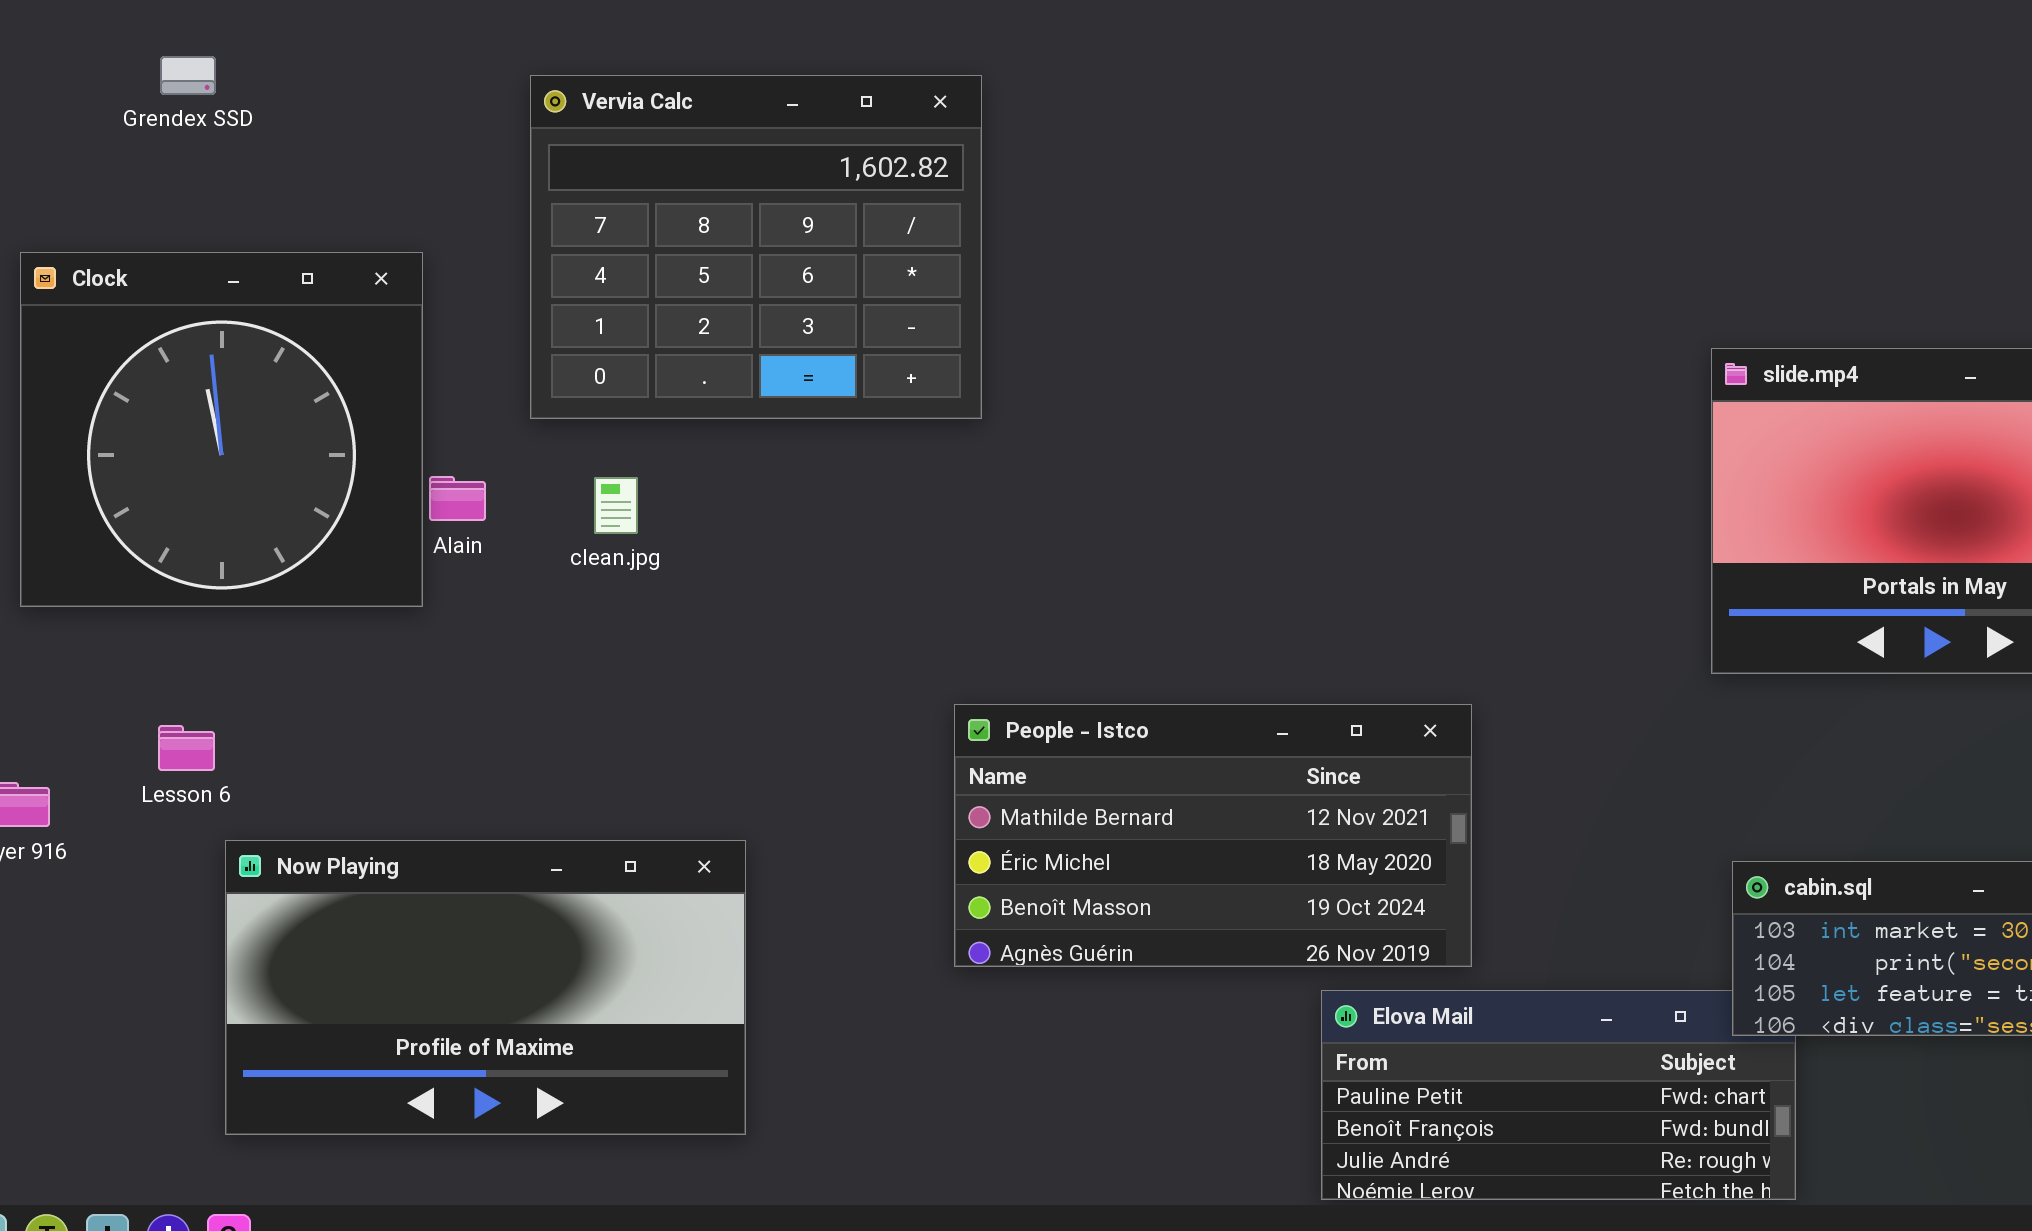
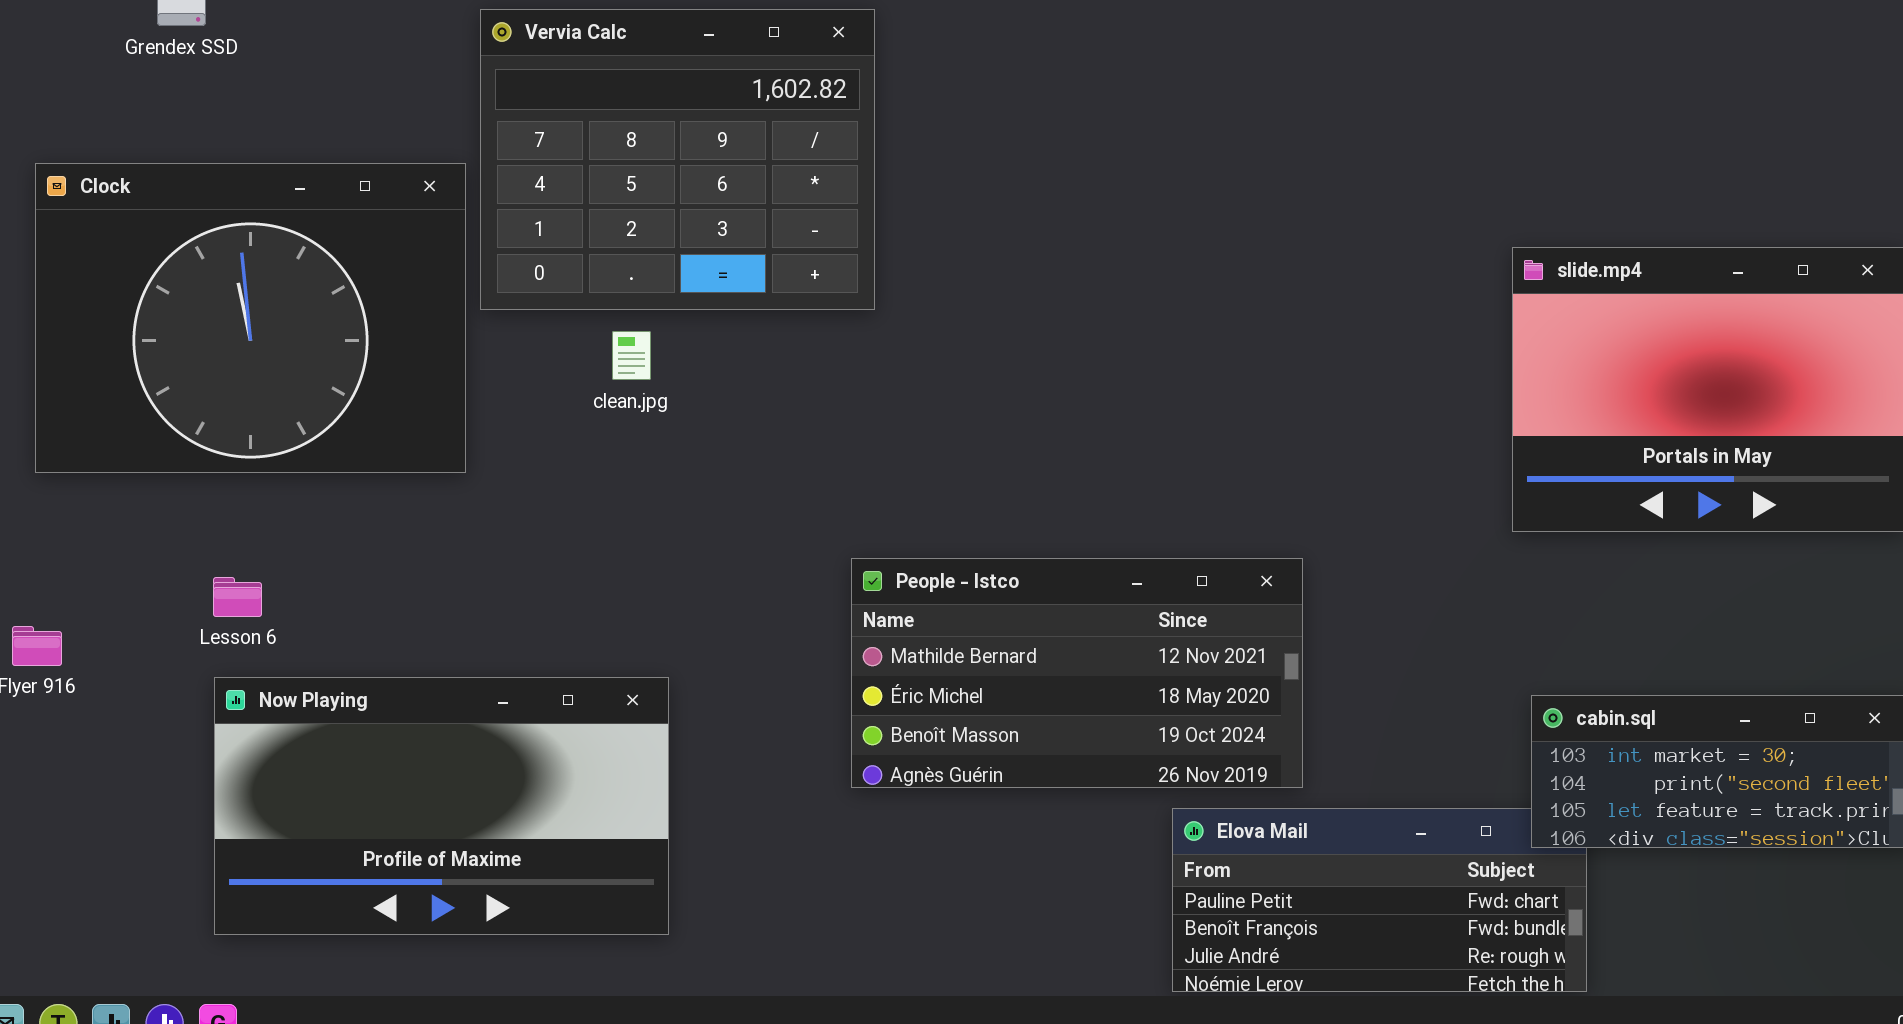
Clock: [20,252,423,607] -> [35,163,466,473], resized
clean.jpg: [594,477,638,534] -> [612,331,651,380], moved
Lesson 6: [158,725,215,771] -> [213,577,262,617], moved

